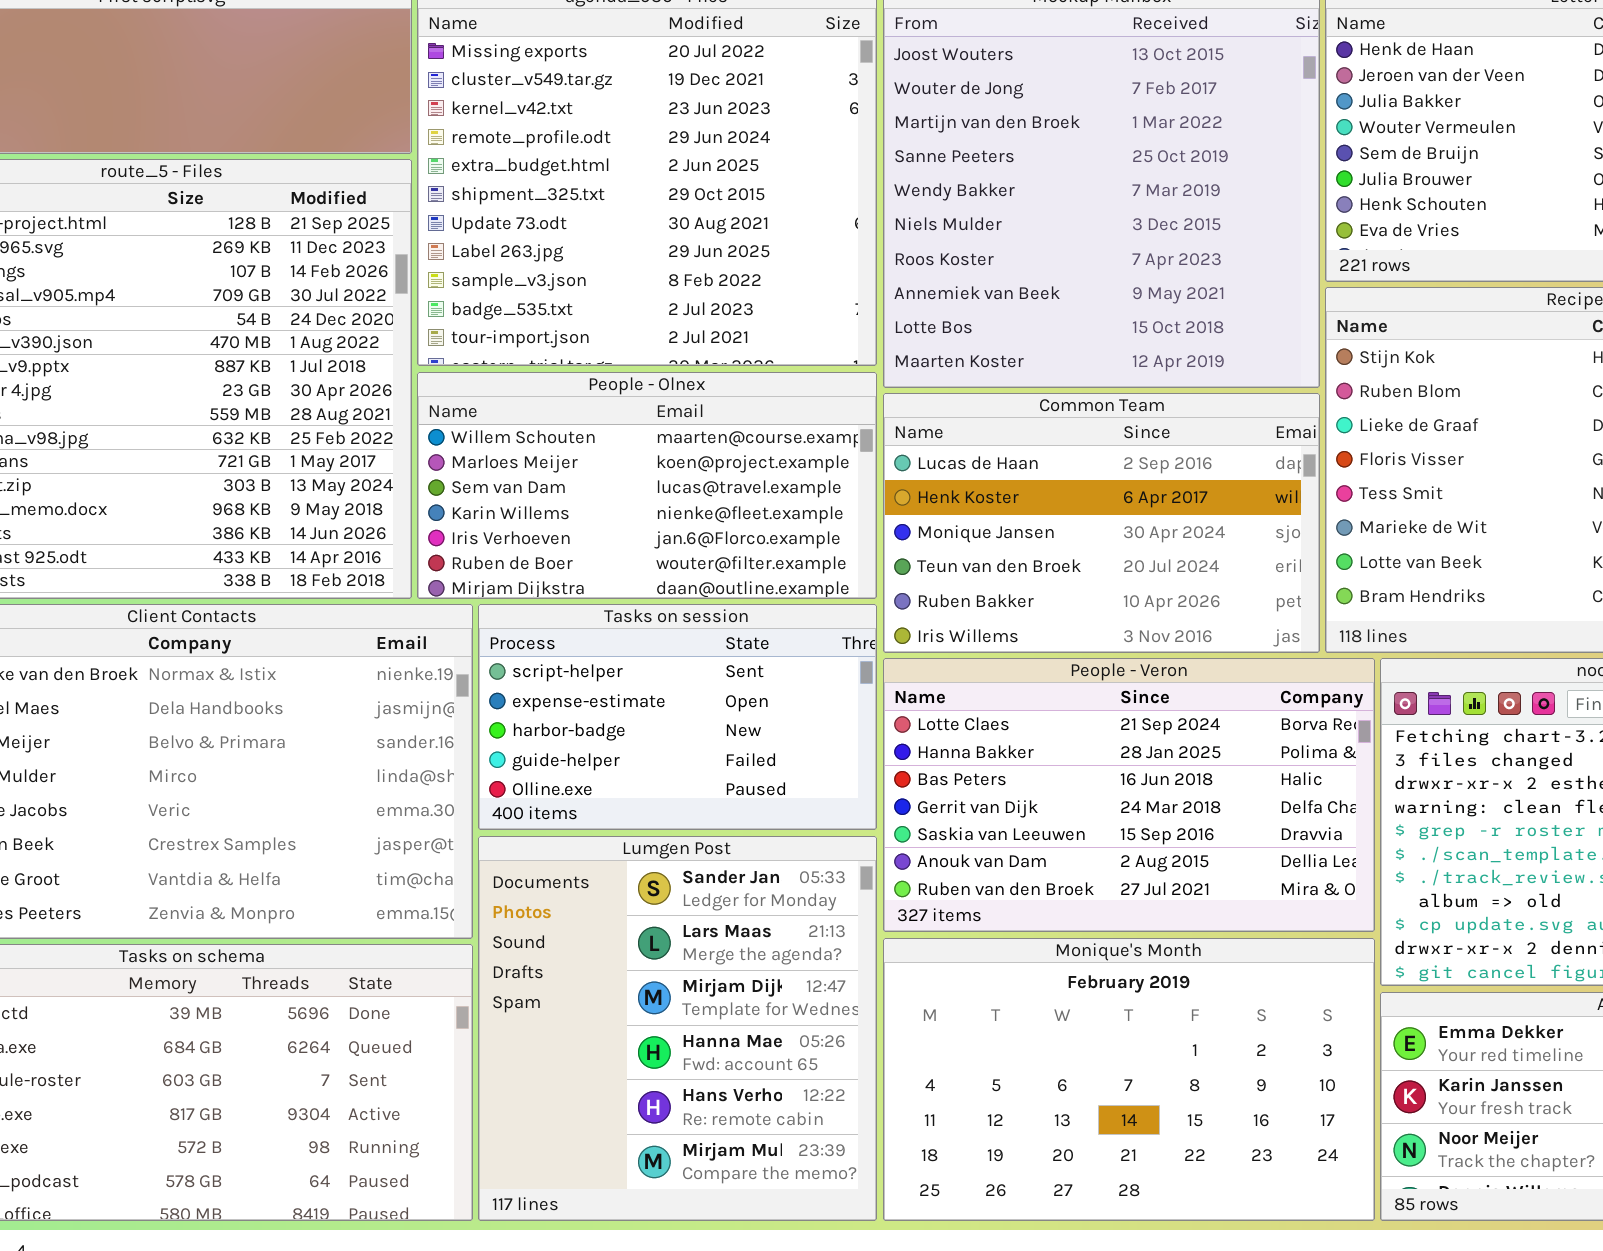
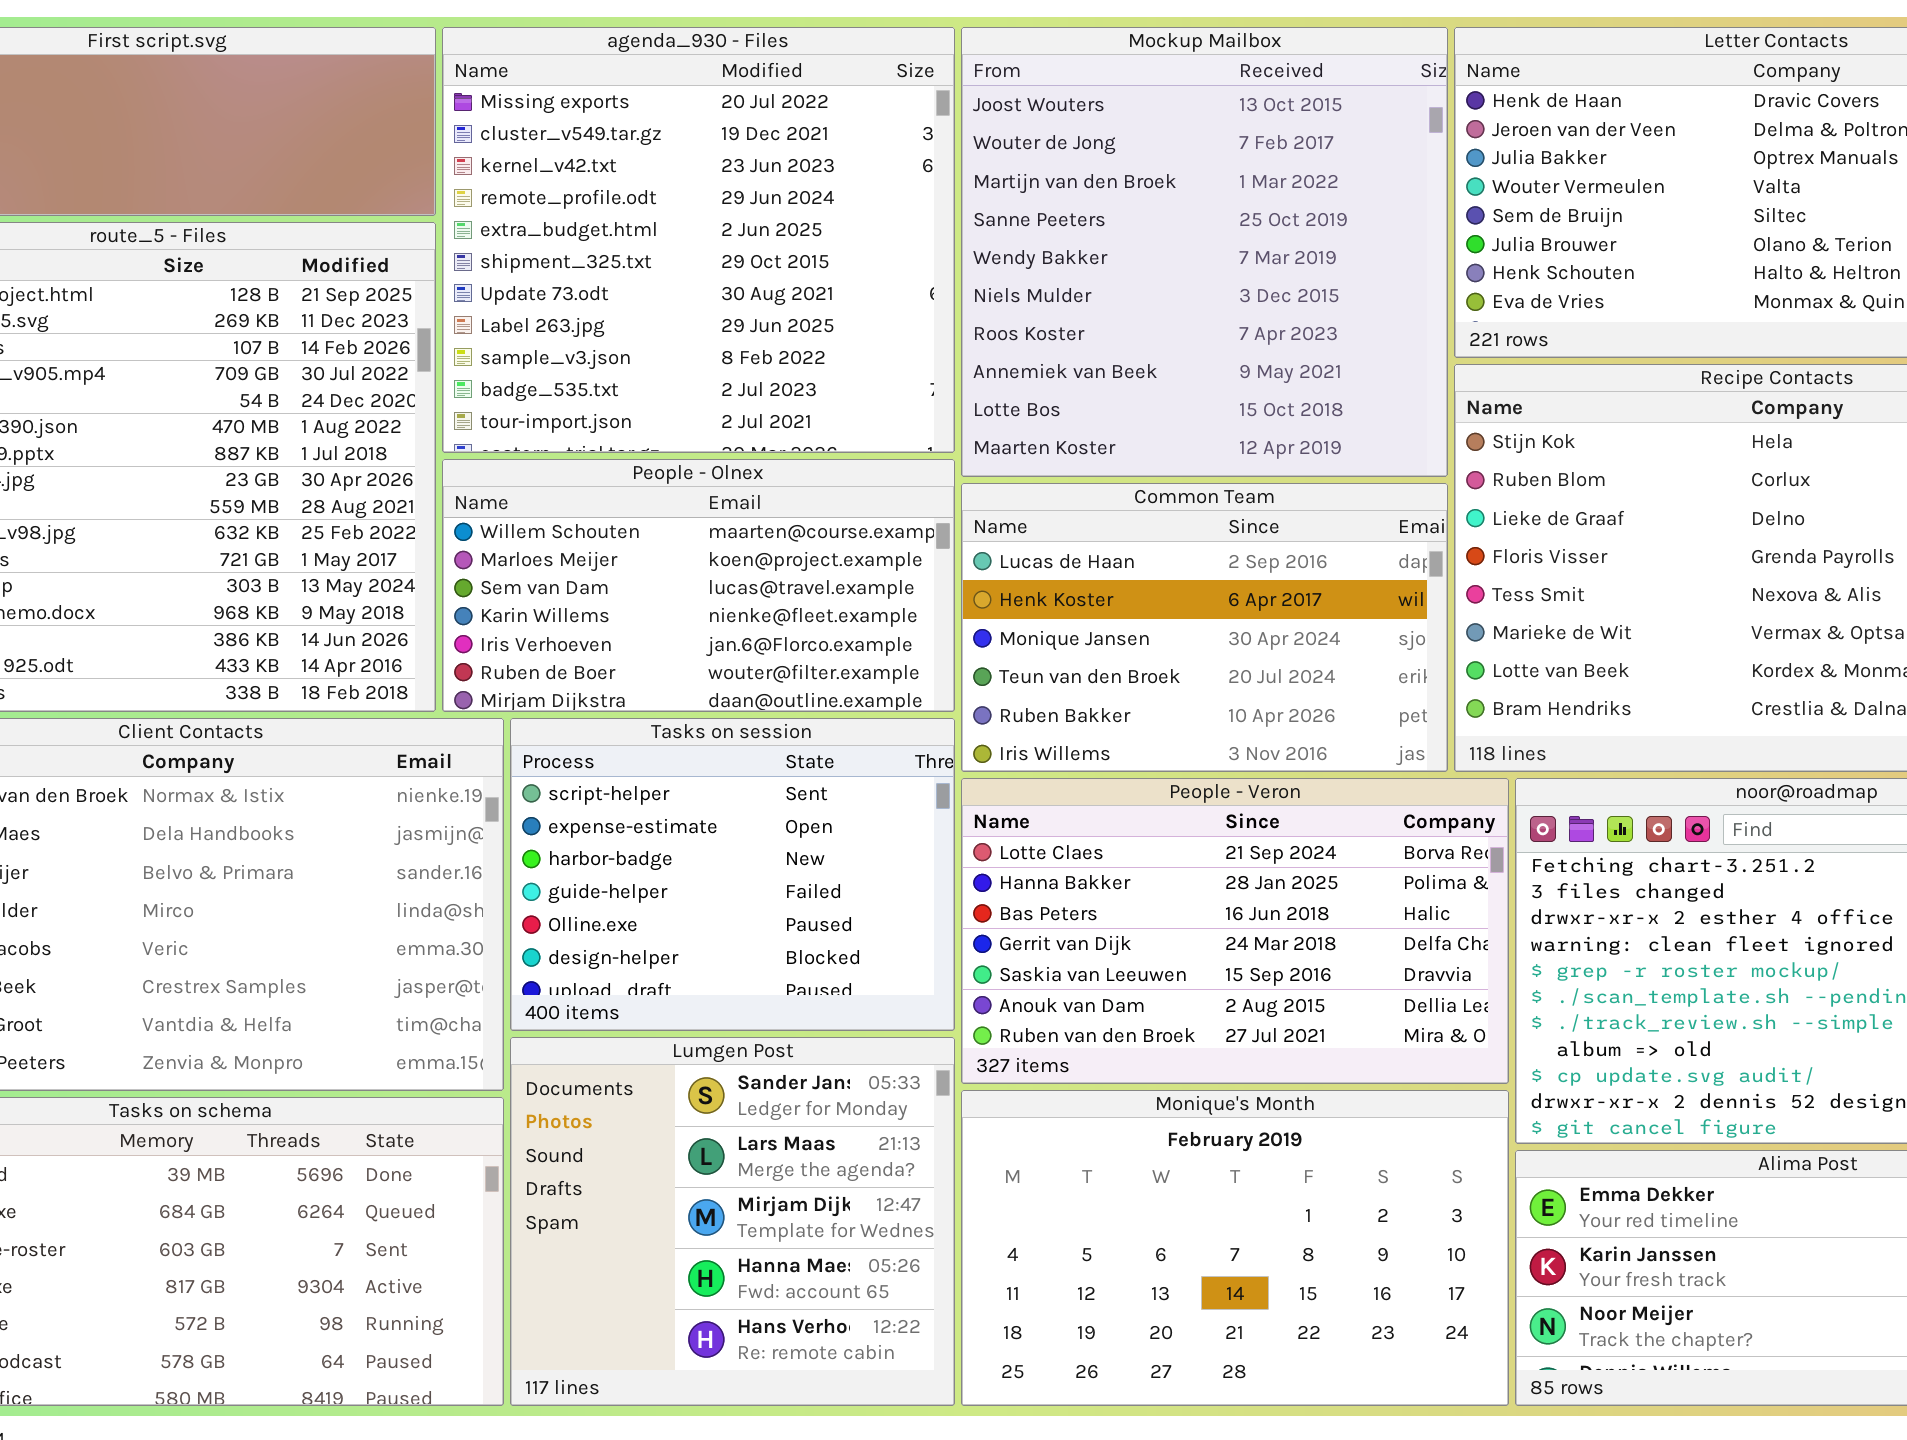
Tasks on session: [478,604,877,830] -> [510,718,955,1031], resized
Lumgen Post: [478,836,877,1221] -> [510,1037,955,1406], resized

